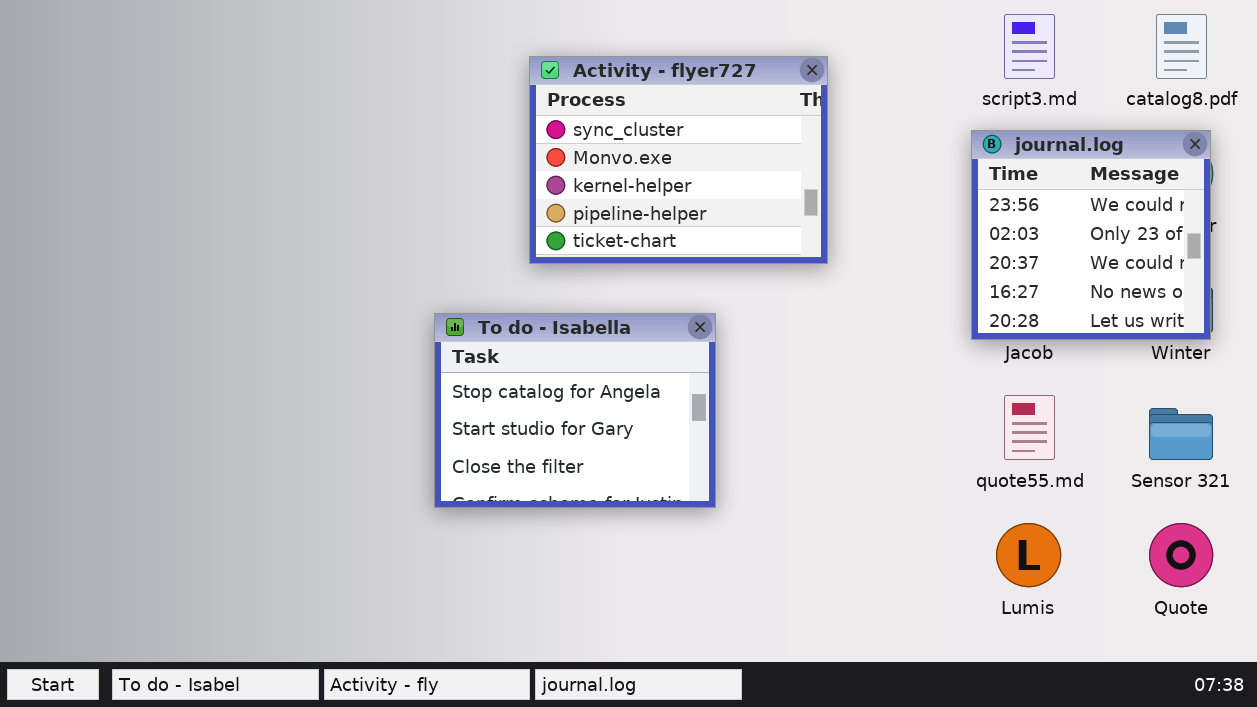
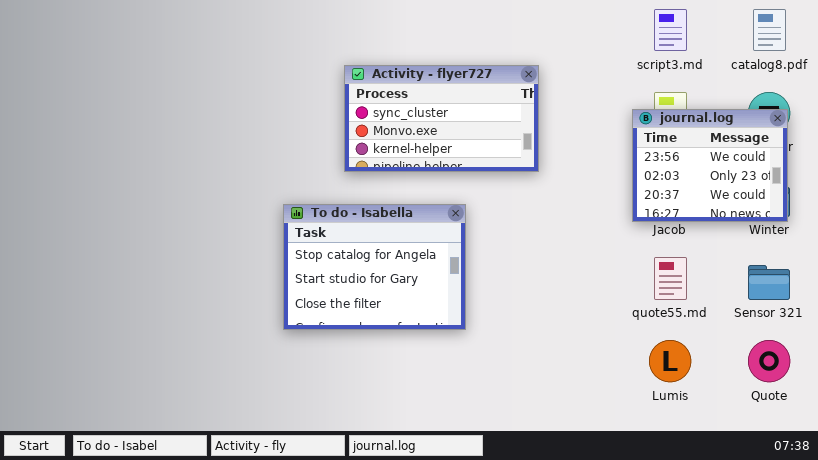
Activity - flyer727: [529,56,828,264] -> [344,65,539,172], resized
journal.log: [971,130,1211,340] -> [632,109,788,222], resized

